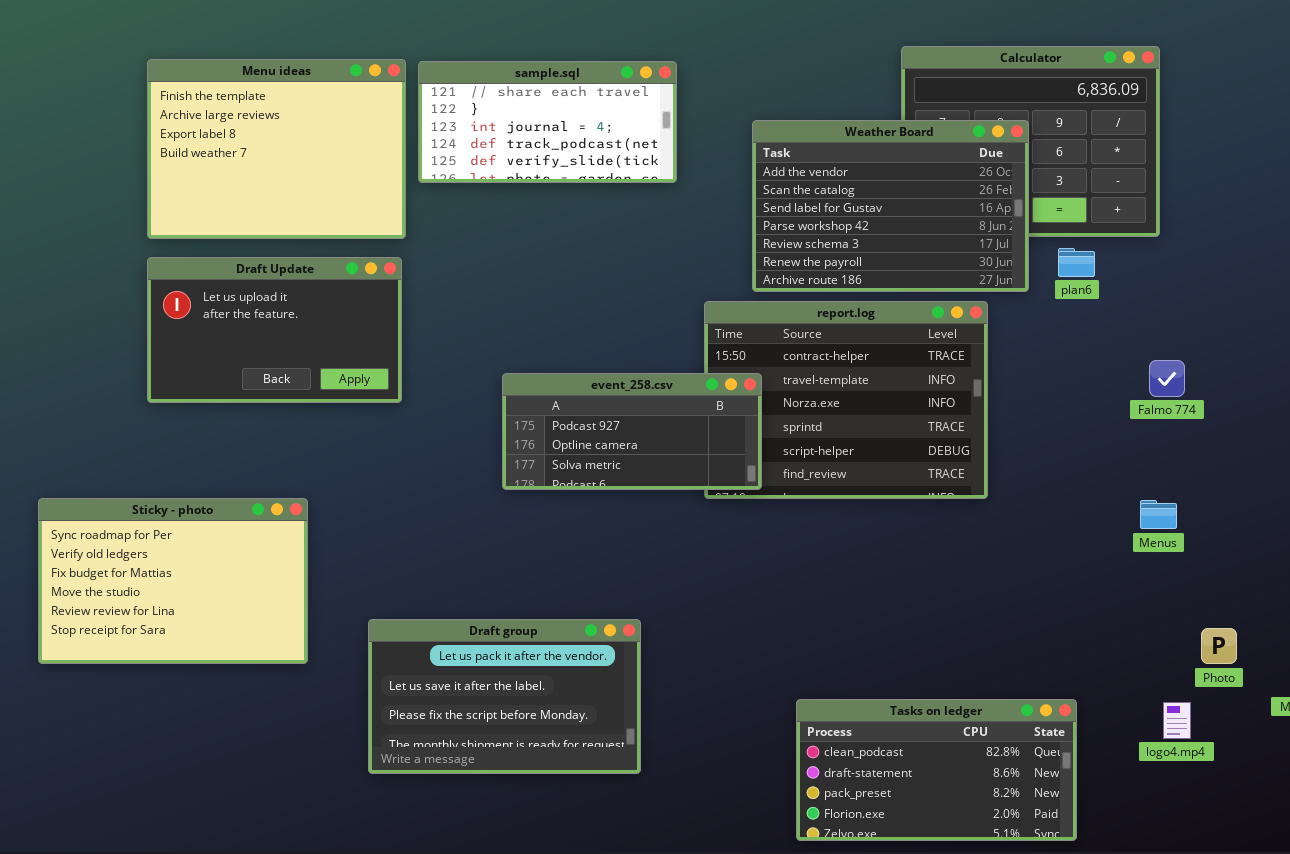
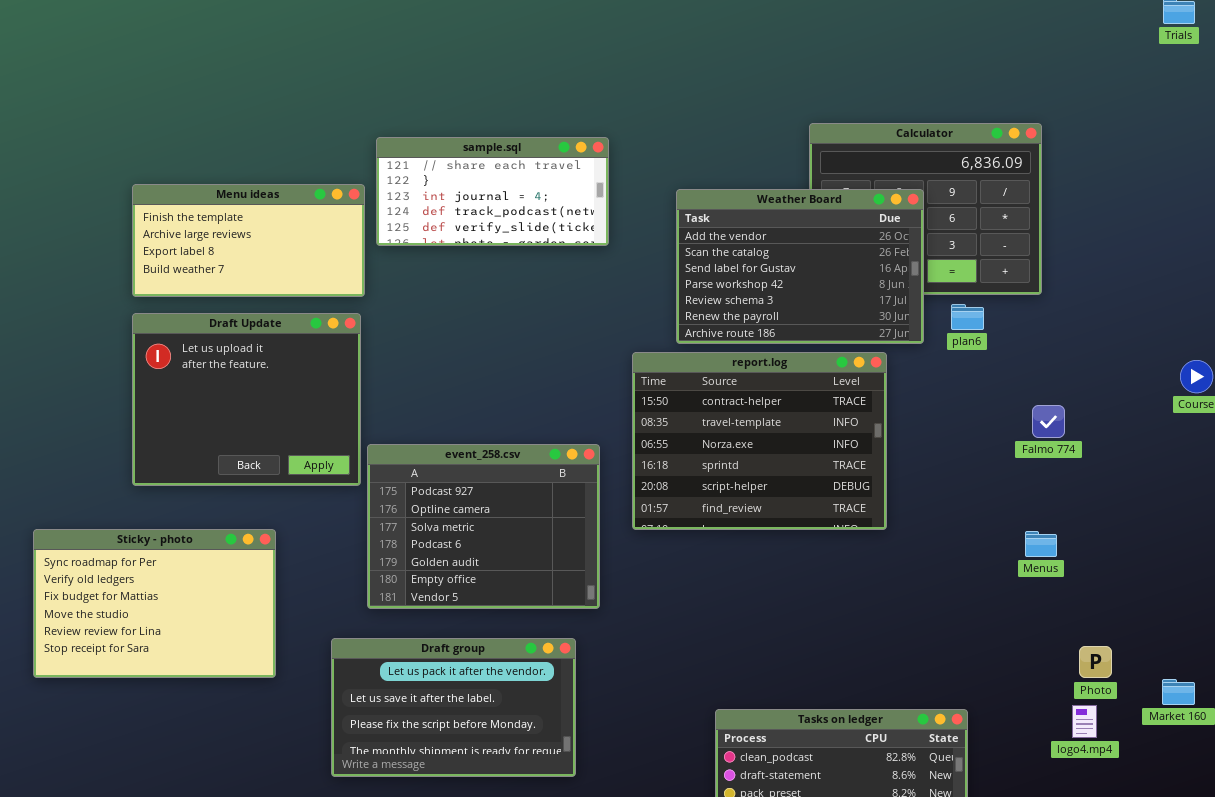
Menu ideas: [147,59,406,239] -> [132,184,365,297], resized
Draft Update: [147,257,402,403] -> [132,313,361,486], resized
event_258.csv: [502,373,762,490] -> [367,444,600,609], moved, resized
logo4.mp4: [1163,702,1191,739] -> [1072,705,1097,738], moved

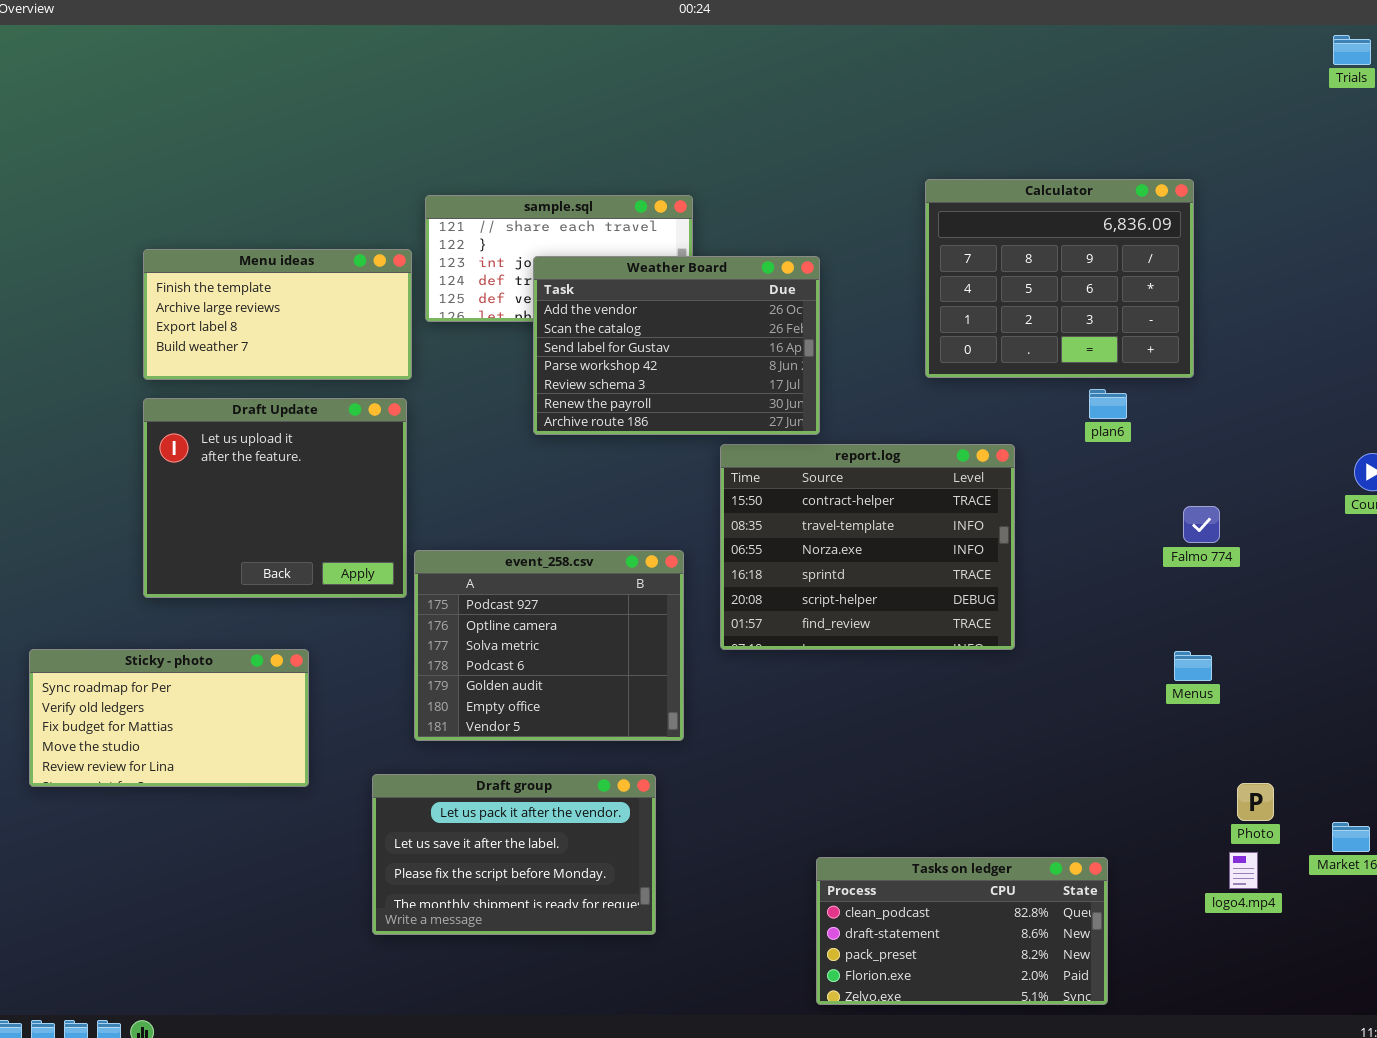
Weather Board: [676,189,924,344] -> [533,256,820,435], moved
Sticky - photo: [33,529,276,678] -> [29,649,309,787], resized

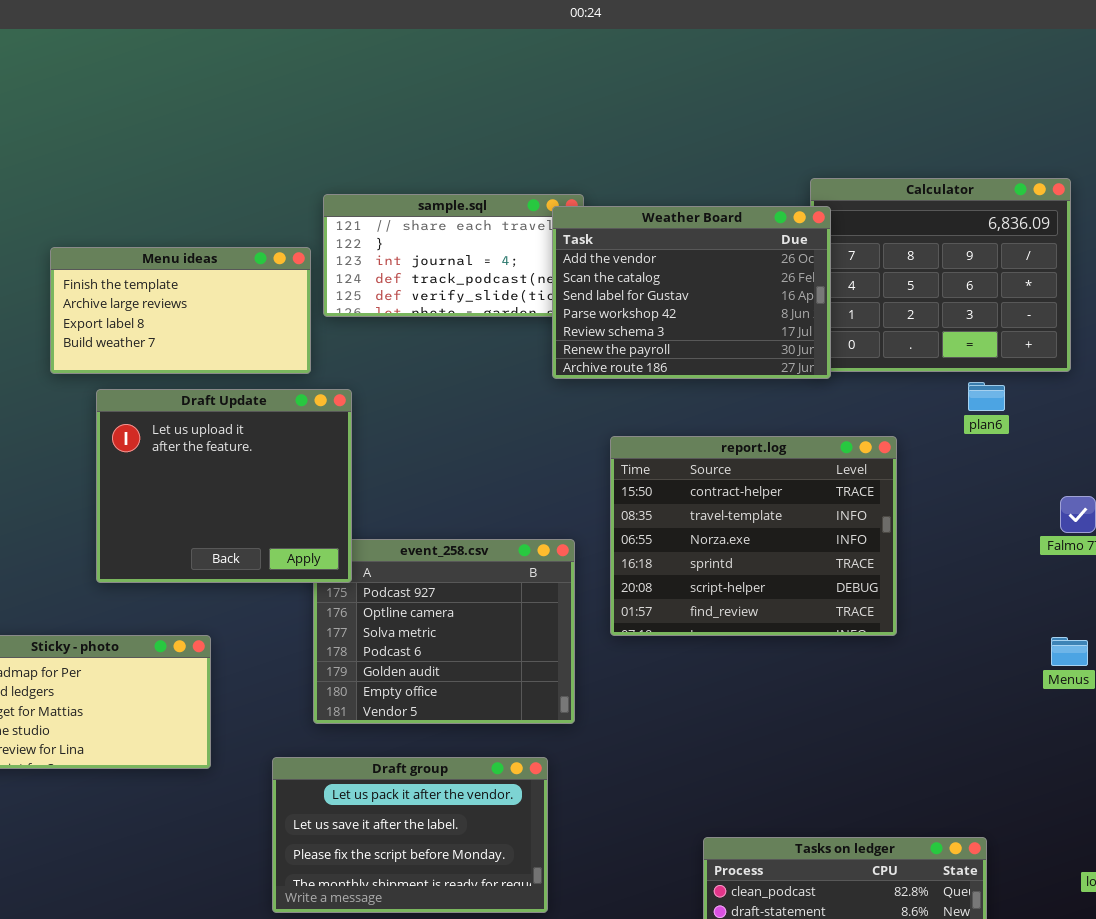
Weather Board: [533,256,820,435] -> [552,206,831,379], moved
Draft Update: [143,398,407,598] -> [96,389,352,583], moved

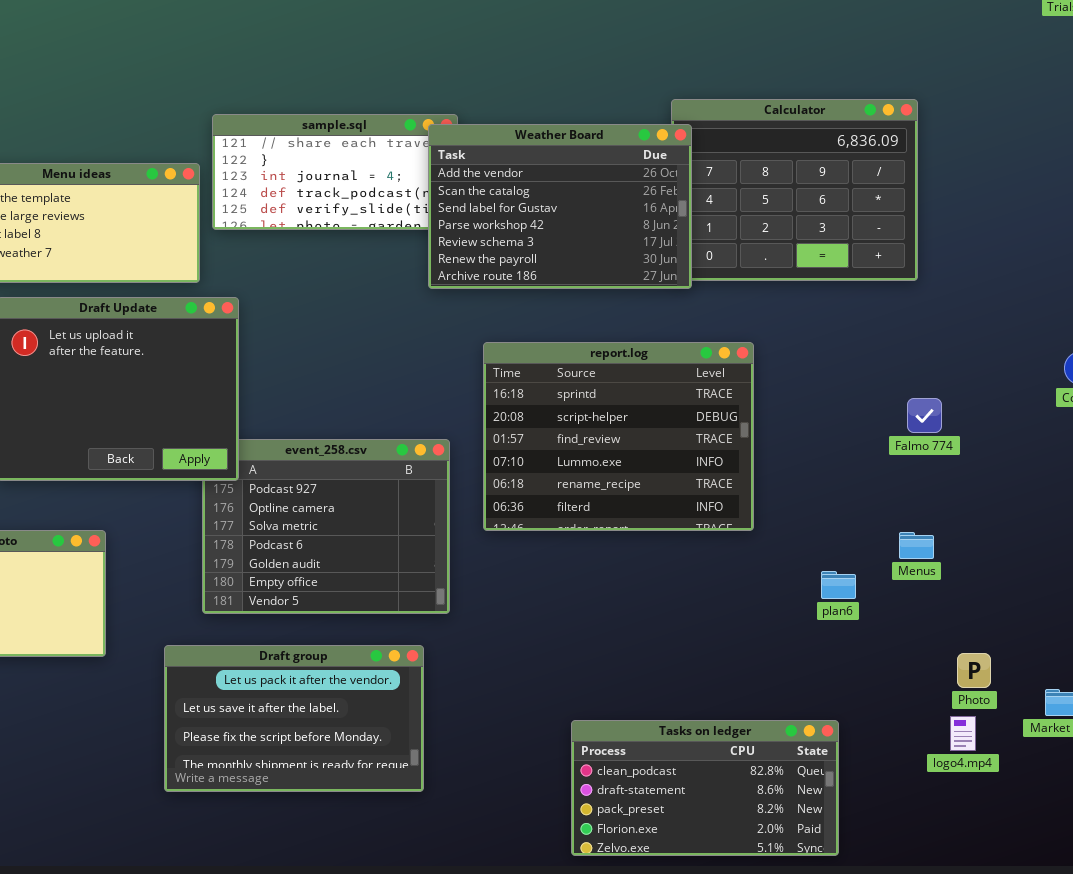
plan6: [968,382,1005,411] -> [821,571,856,599], moved
report.log: [610,436,897,636] -> [483,342,754,531], scrolled down 3 rows

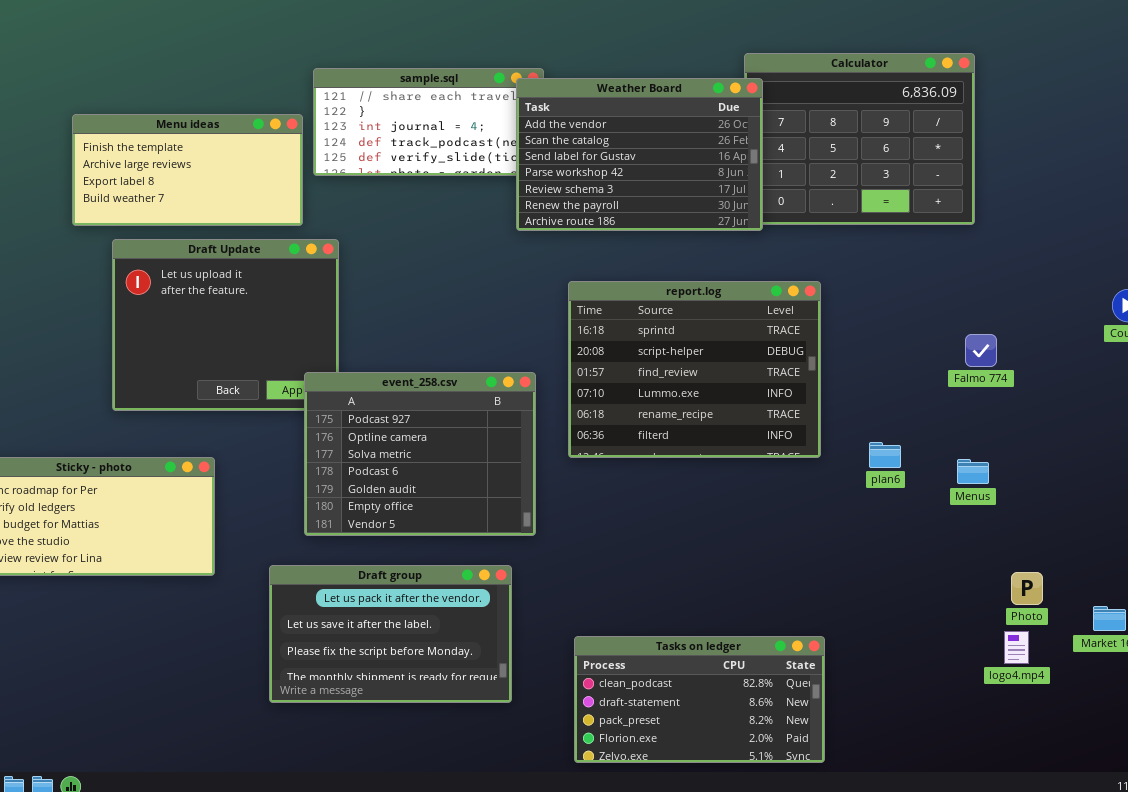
event_258.csv: [202,439,450,614] -> [304,372,536,536], raised
plan6: [821,571,856,599] -> [869,442,901,468], moved
Tasks on ledger: [571,720,839,856] -> [574,636,825,763], moved

